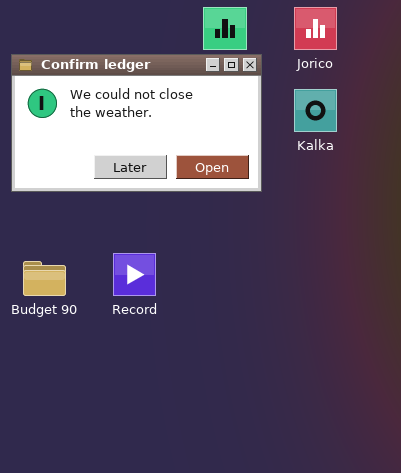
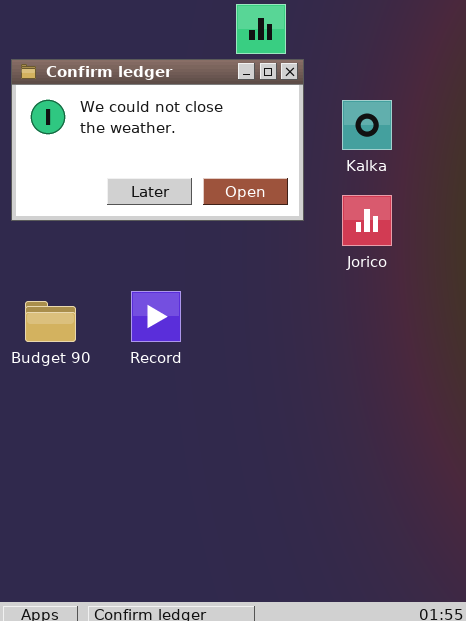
Jorico: [294,7,337,50] -> [342,195,392,246], moved

